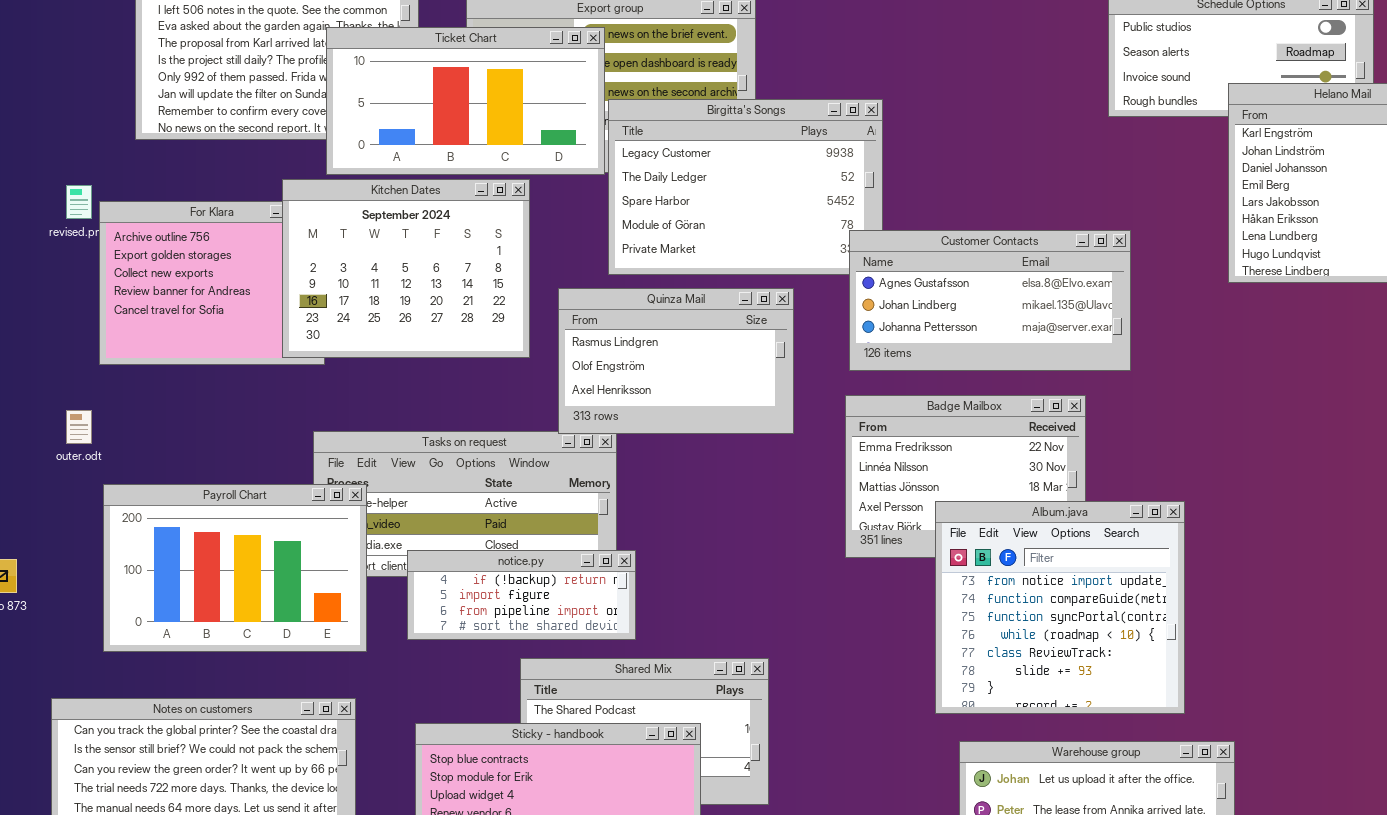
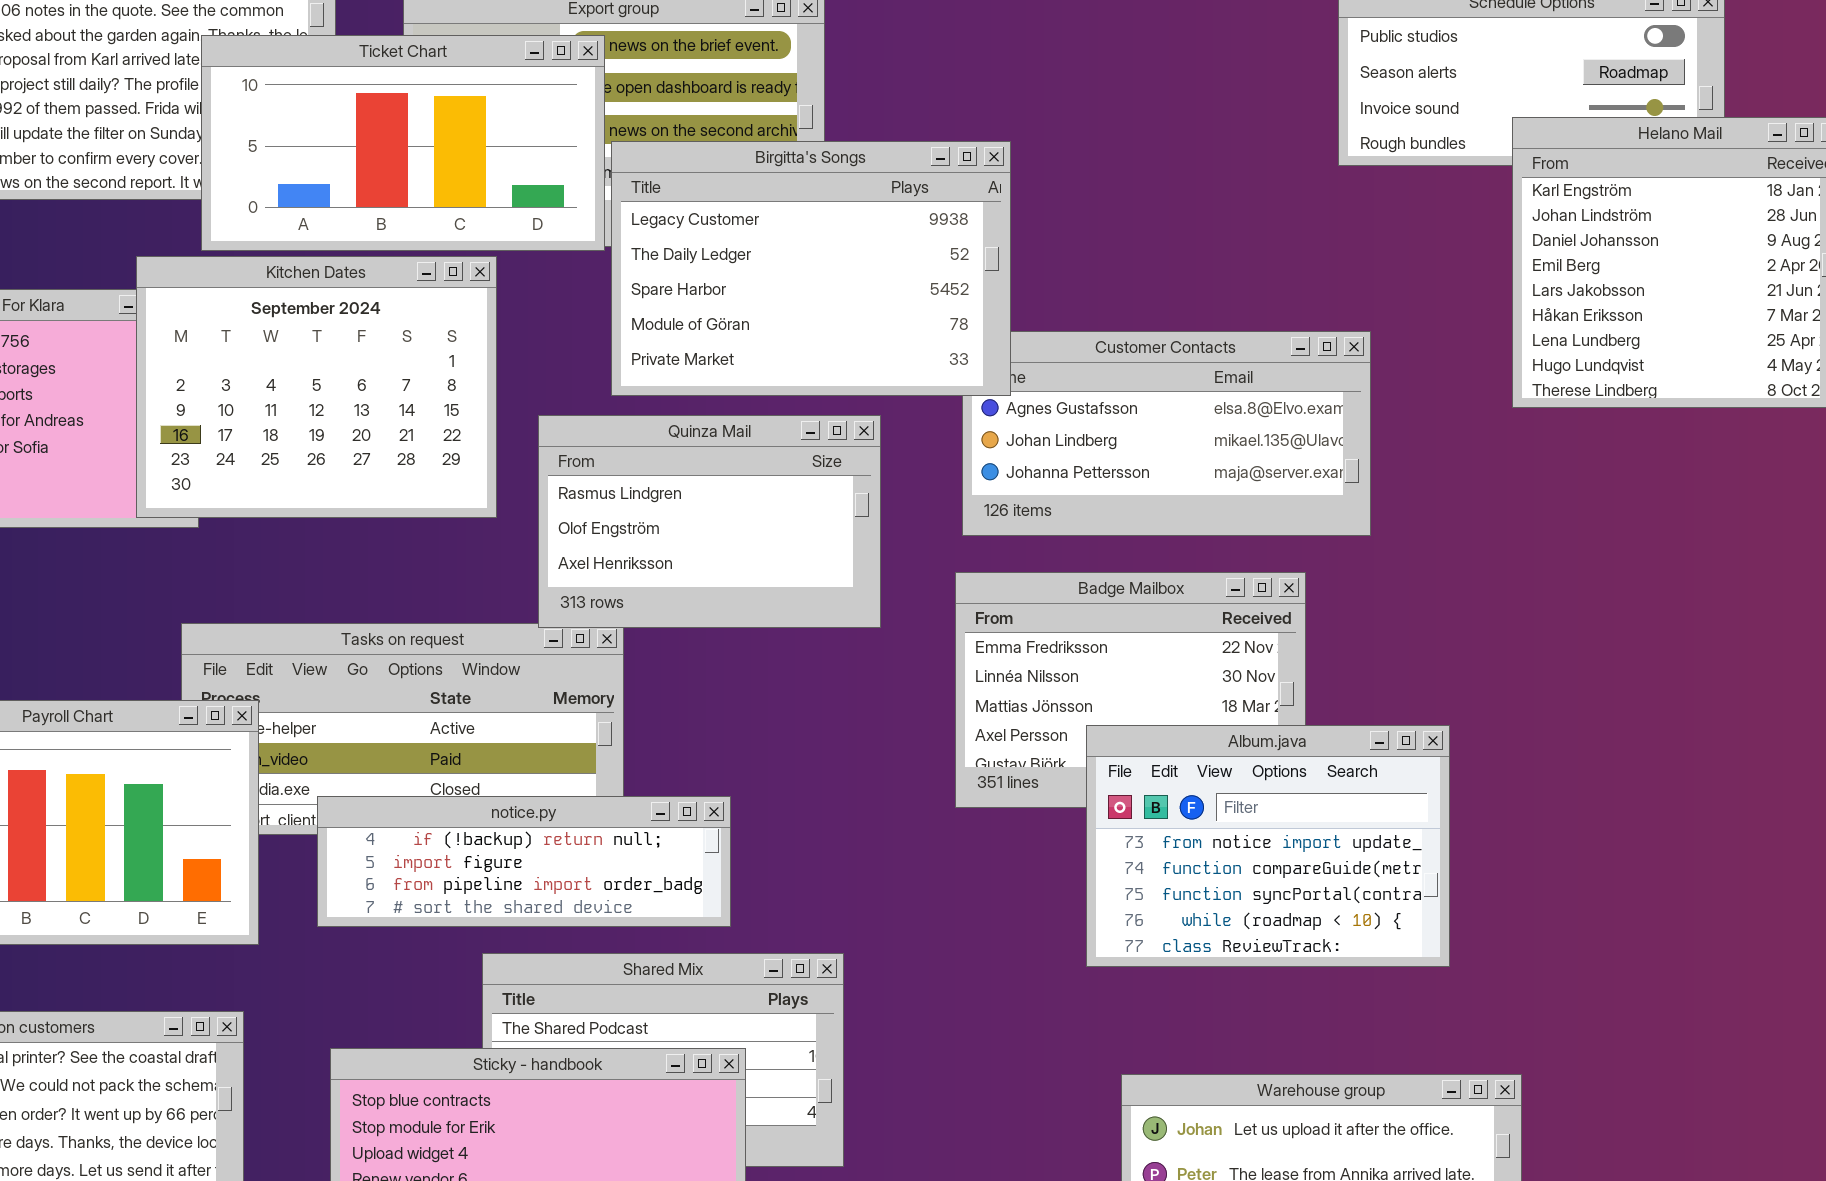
Birgitta's Songs: [608,99,883,275] -> [611,141,1011,396], raised
Album.java: [935,501,1185,714] -> [1086,725,1450,967], resized
notice.py: [407,550,636,640] -> [317,796,731,927], resized

